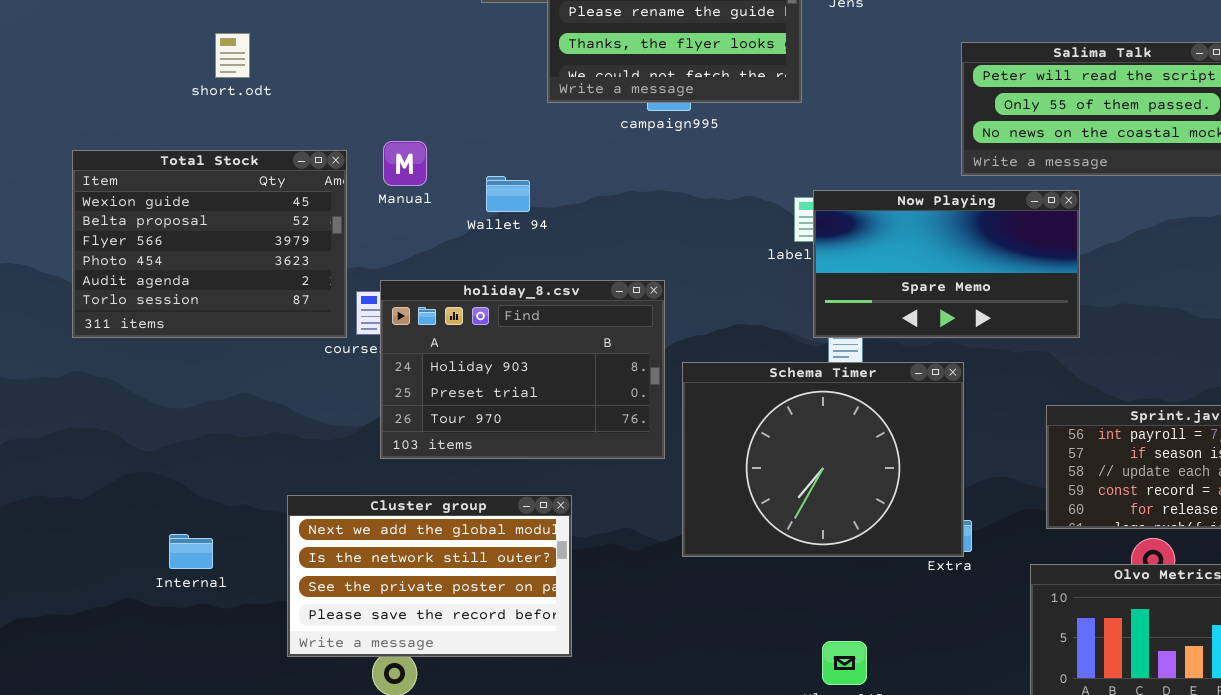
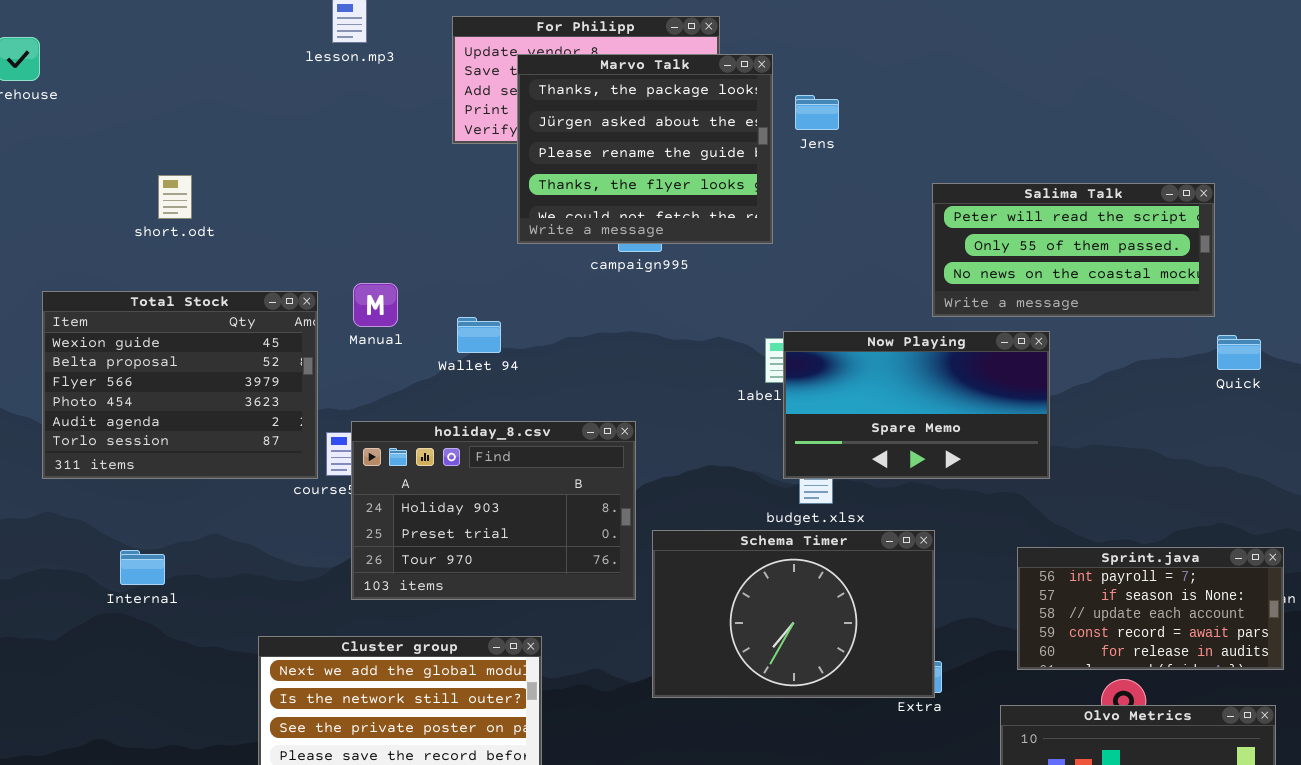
short.odt: [215,33,250,78] -> [158,175,192,219], moved
Schema Timer: [682,362,964,557] -> [652,530,935,698], resized
Internal: [169,534,213,569] -> [120,550,165,585], moved

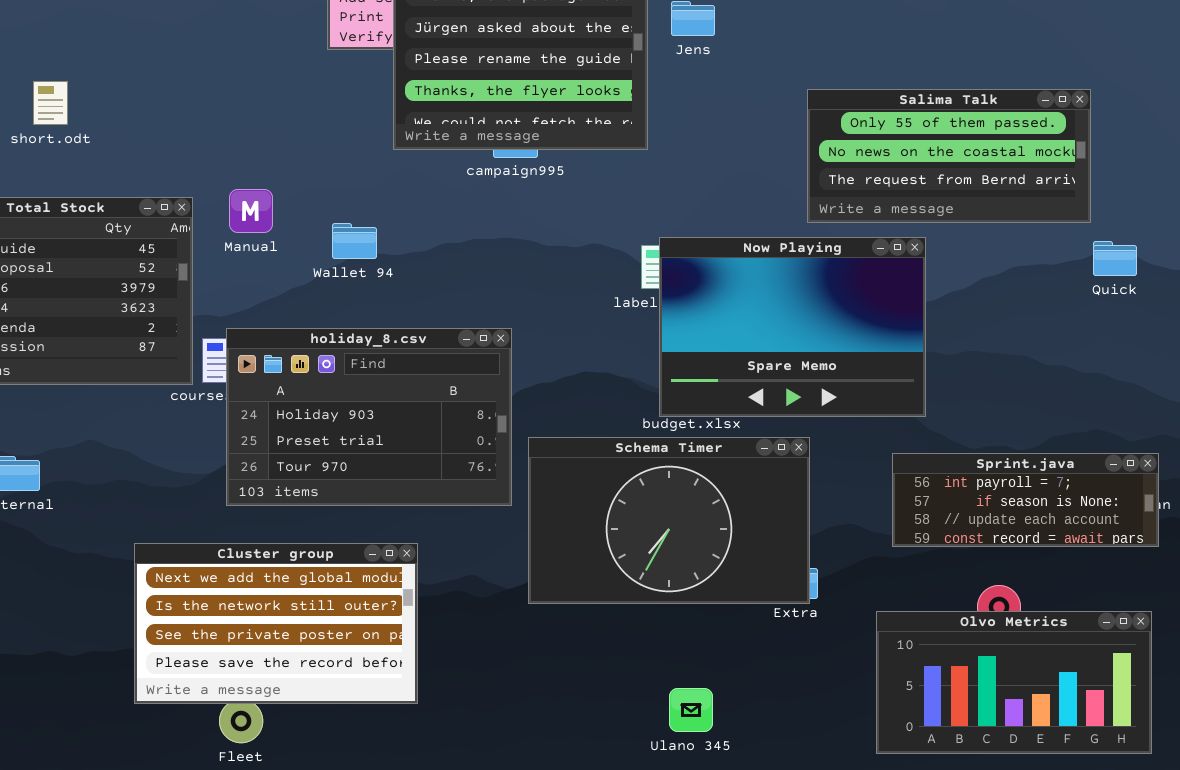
Salima Talk: [932,183,1215,317] -> [807,89,1091,223], scrolled down 1 row
Now Playing: [783,331,1050,479] -> [659,237,926,417], resized
Sprint.java: [1017,547,1284,670] -> [892,453,1159,547], resized

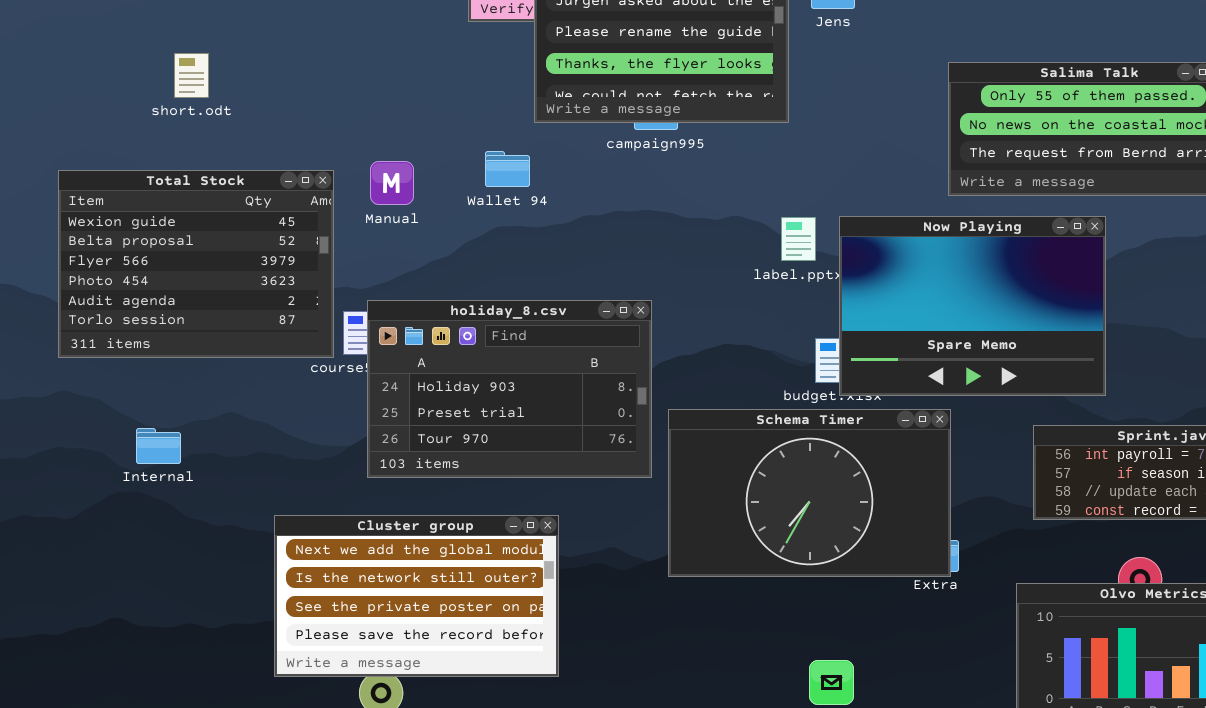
Wallet 94: [332,223,377,259] -> [485,151,530,187], moved
Now Playing: [659,237,926,417] -> [839,216,1106,396], moved

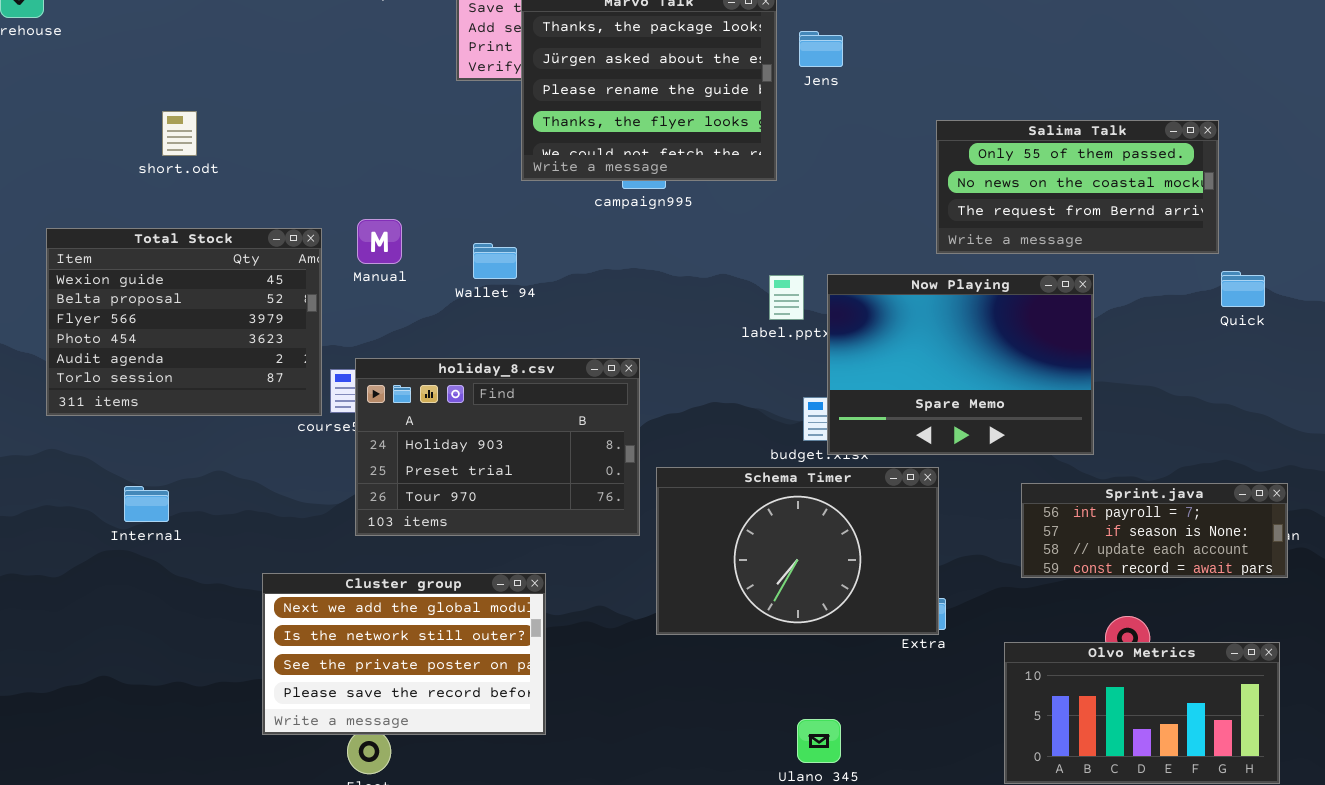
Wallet 94: [485,151,530,187] -> [473,243,517,279], moved

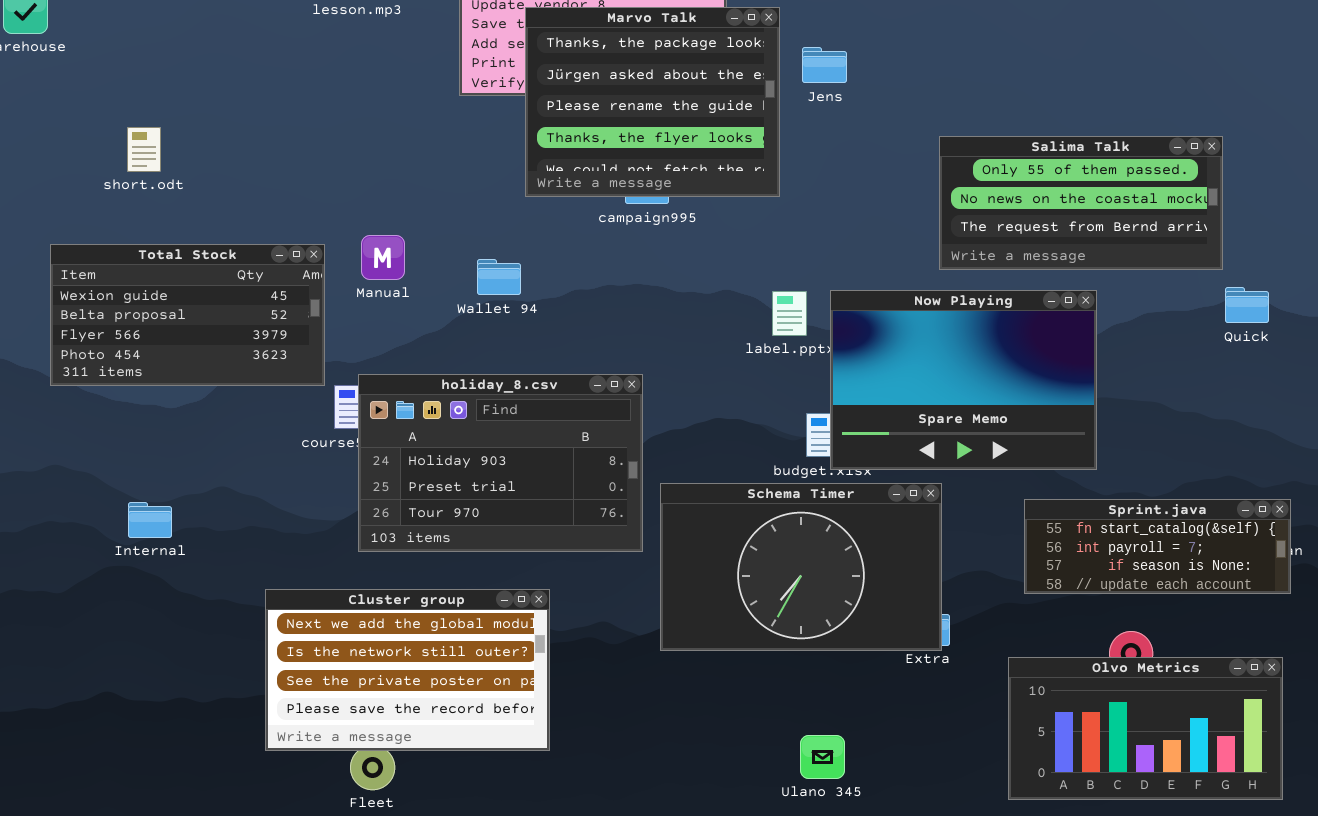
short.odt: [162,111,197,156] -> [127,127,161,172], moved
Total Stock: [46,228,322,416] -> [50,244,325,386], resized
Sprint.java: [1021,483,1288,578] -> [1024,499,1291,594], scrolled up 1 row

